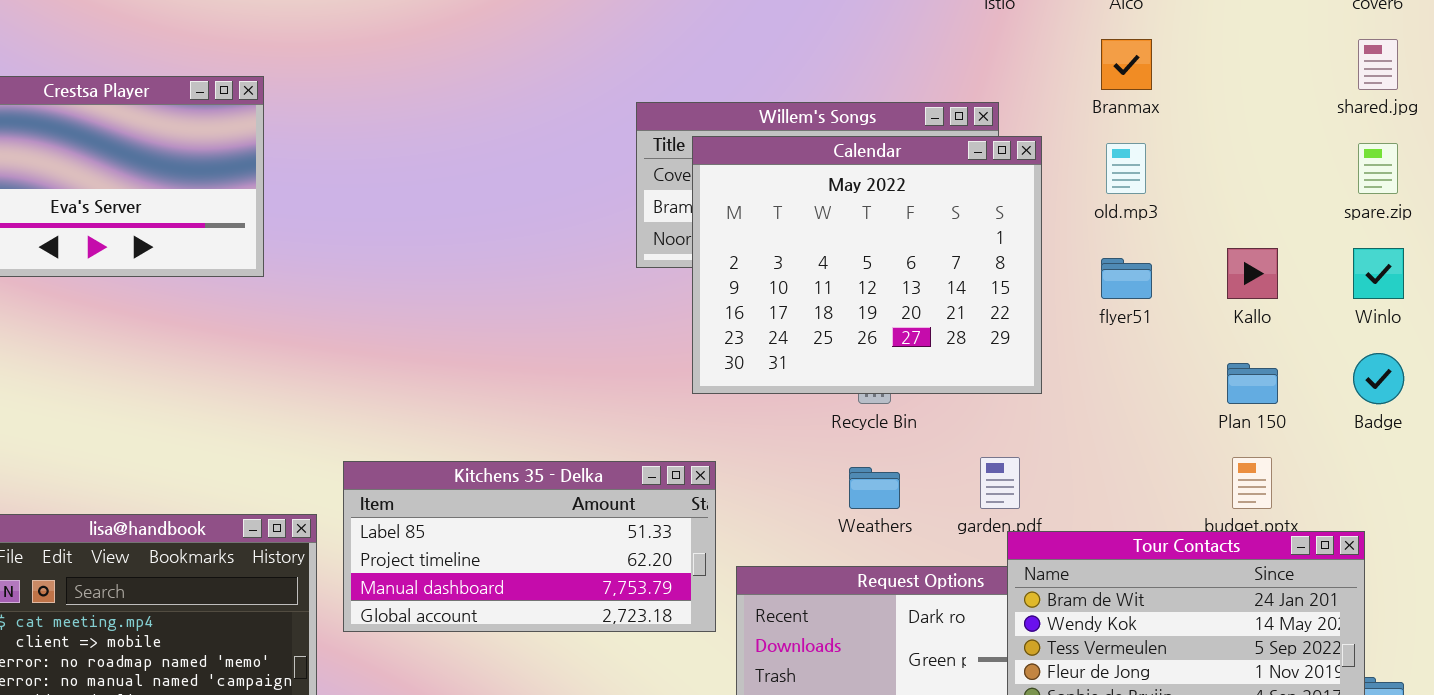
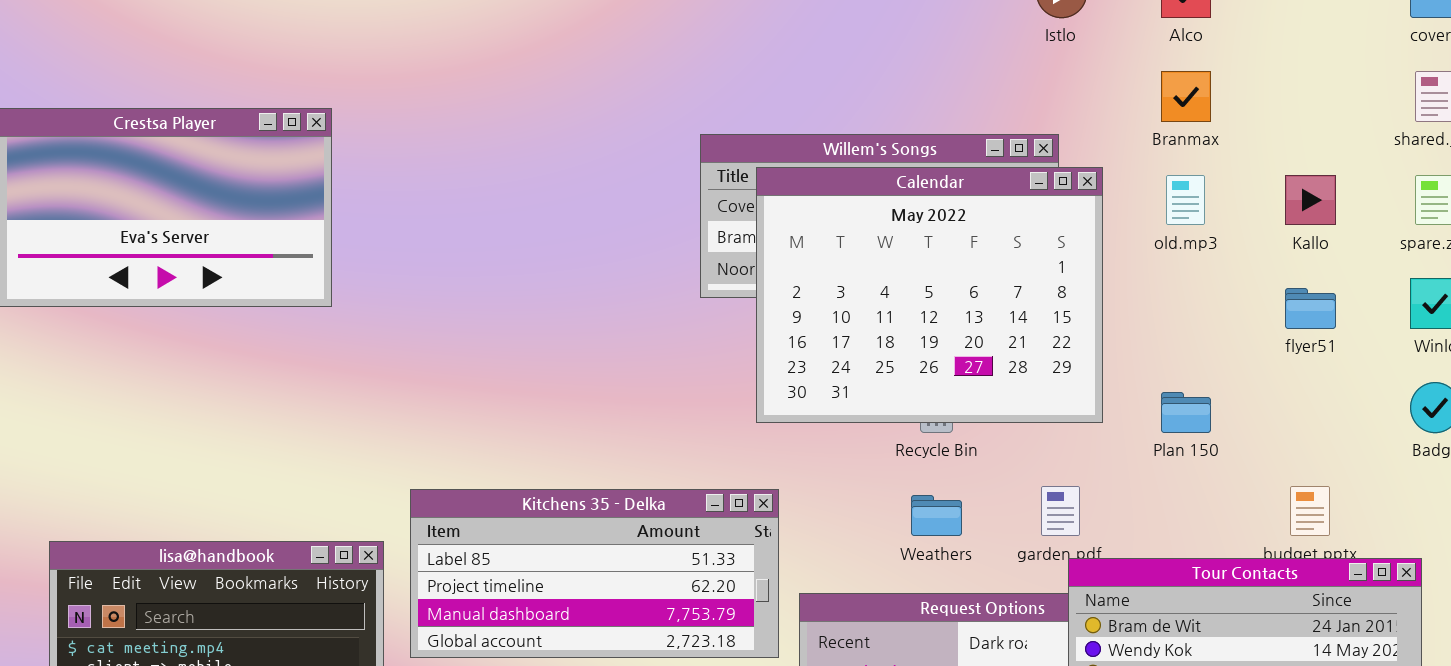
Kallo: [1227,248,1278,299] -> [1285,175,1336,225], moved
flyer51: [1101,258,1152,299] -> [1285,288,1336,329], moved
Plan 150: [1227,363,1278,404] -> [1161,392,1211,433], moved

